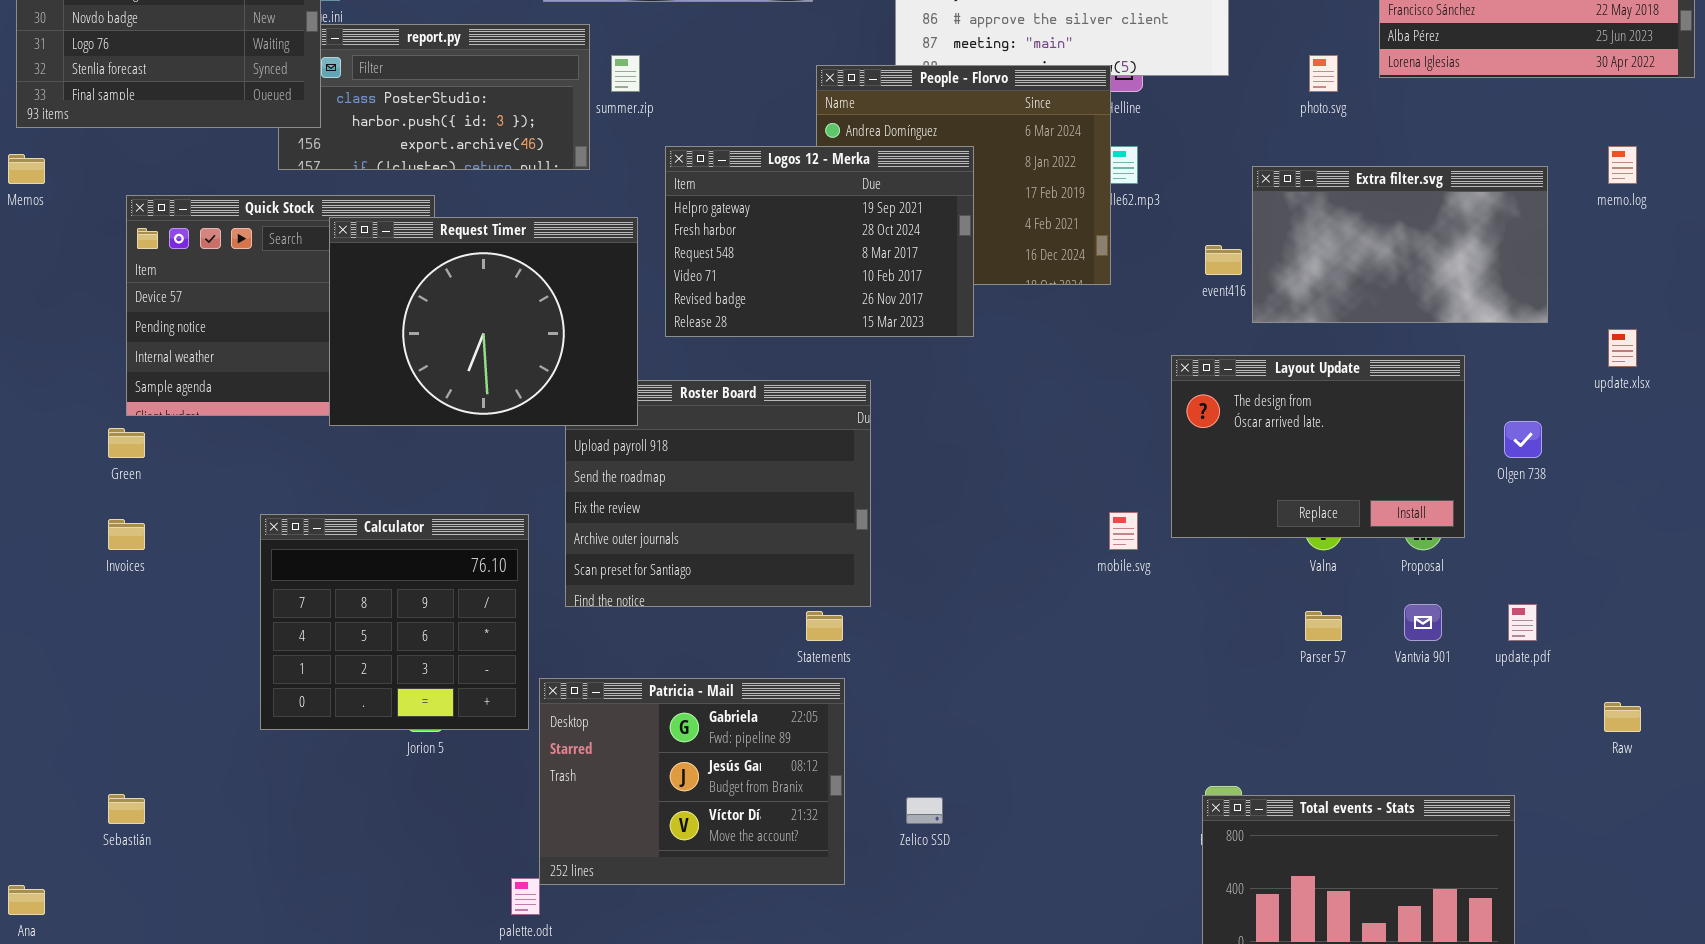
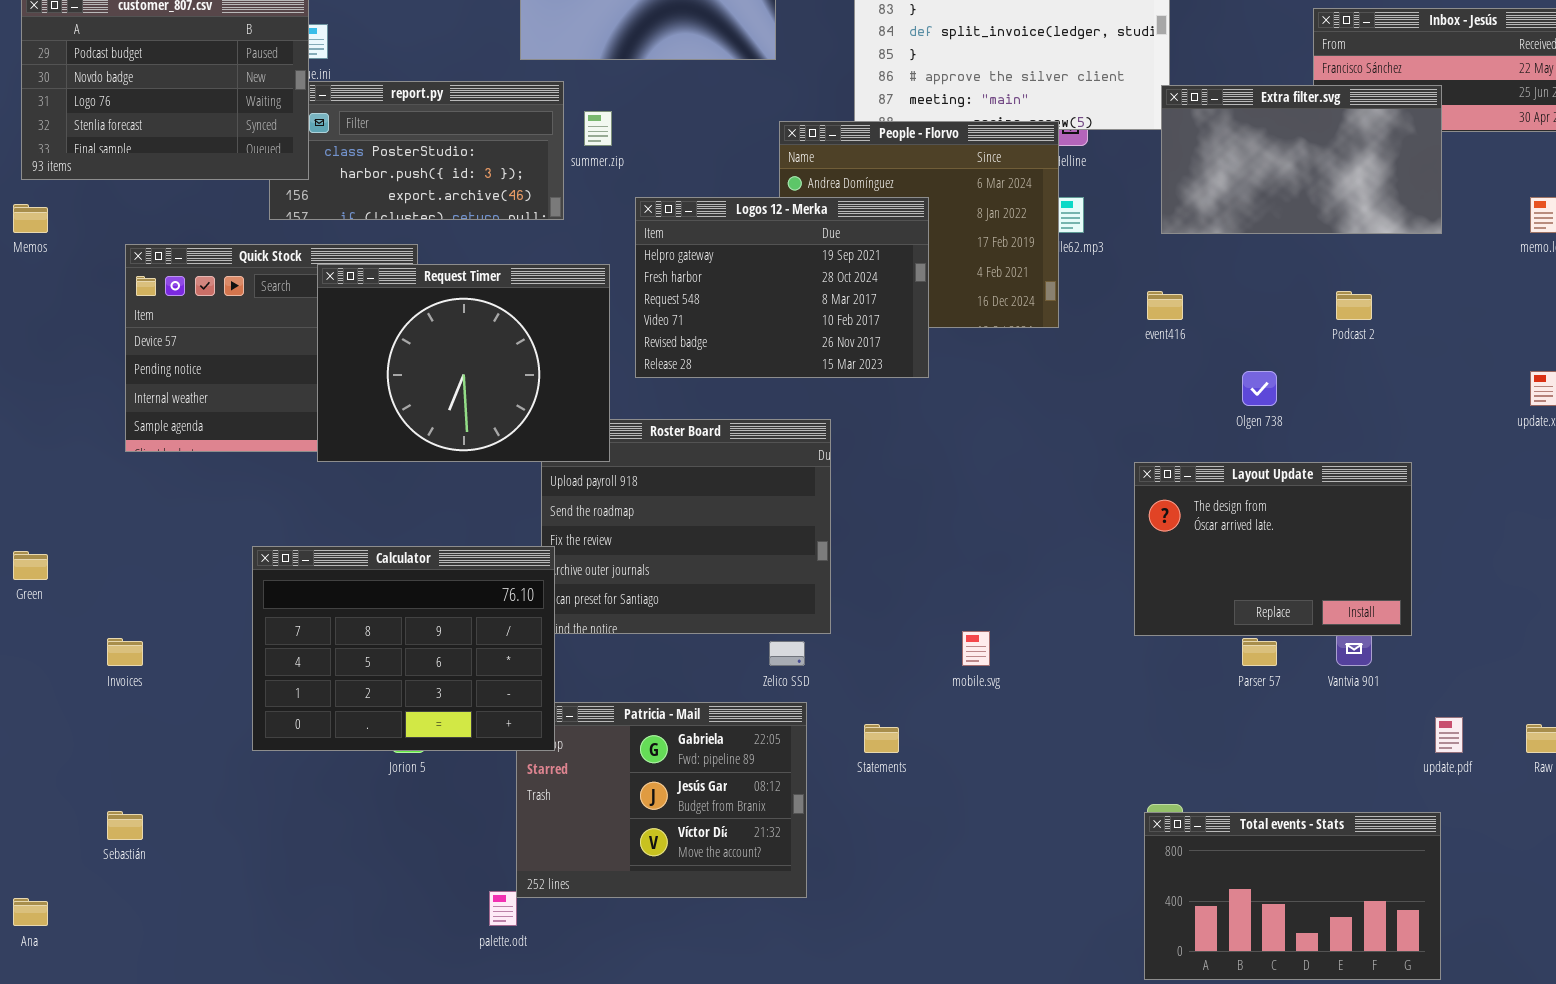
Extra filter.svg: [1252,166,1548,323] -> [1161,85,1442,234], moved
Layout Update: [1171,355,1465,538] -> [1134,462,1412,636], moved
Olgen 738: [1504,421,1542,458] -> [1242,371,1277,406], moved
Green: [108,428,145,458] -> [13,551,48,580], moved
mobile.svg: [1109,512,1138,550] -> [962,631,990,666], moved
Calculator: [260,514,529,730] -> [252,546,555,751], resized
Invoices: [108,519,145,550] -> [107,638,143,666], moved
update.pdf: [1508,604,1537,641] -> [1435,717,1463,753], moved
Statements: [806,611,843,641] -> [864,724,899,753], moved
Zelico SSD: [906,797,943,824] -> [769,641,805,666], moved

